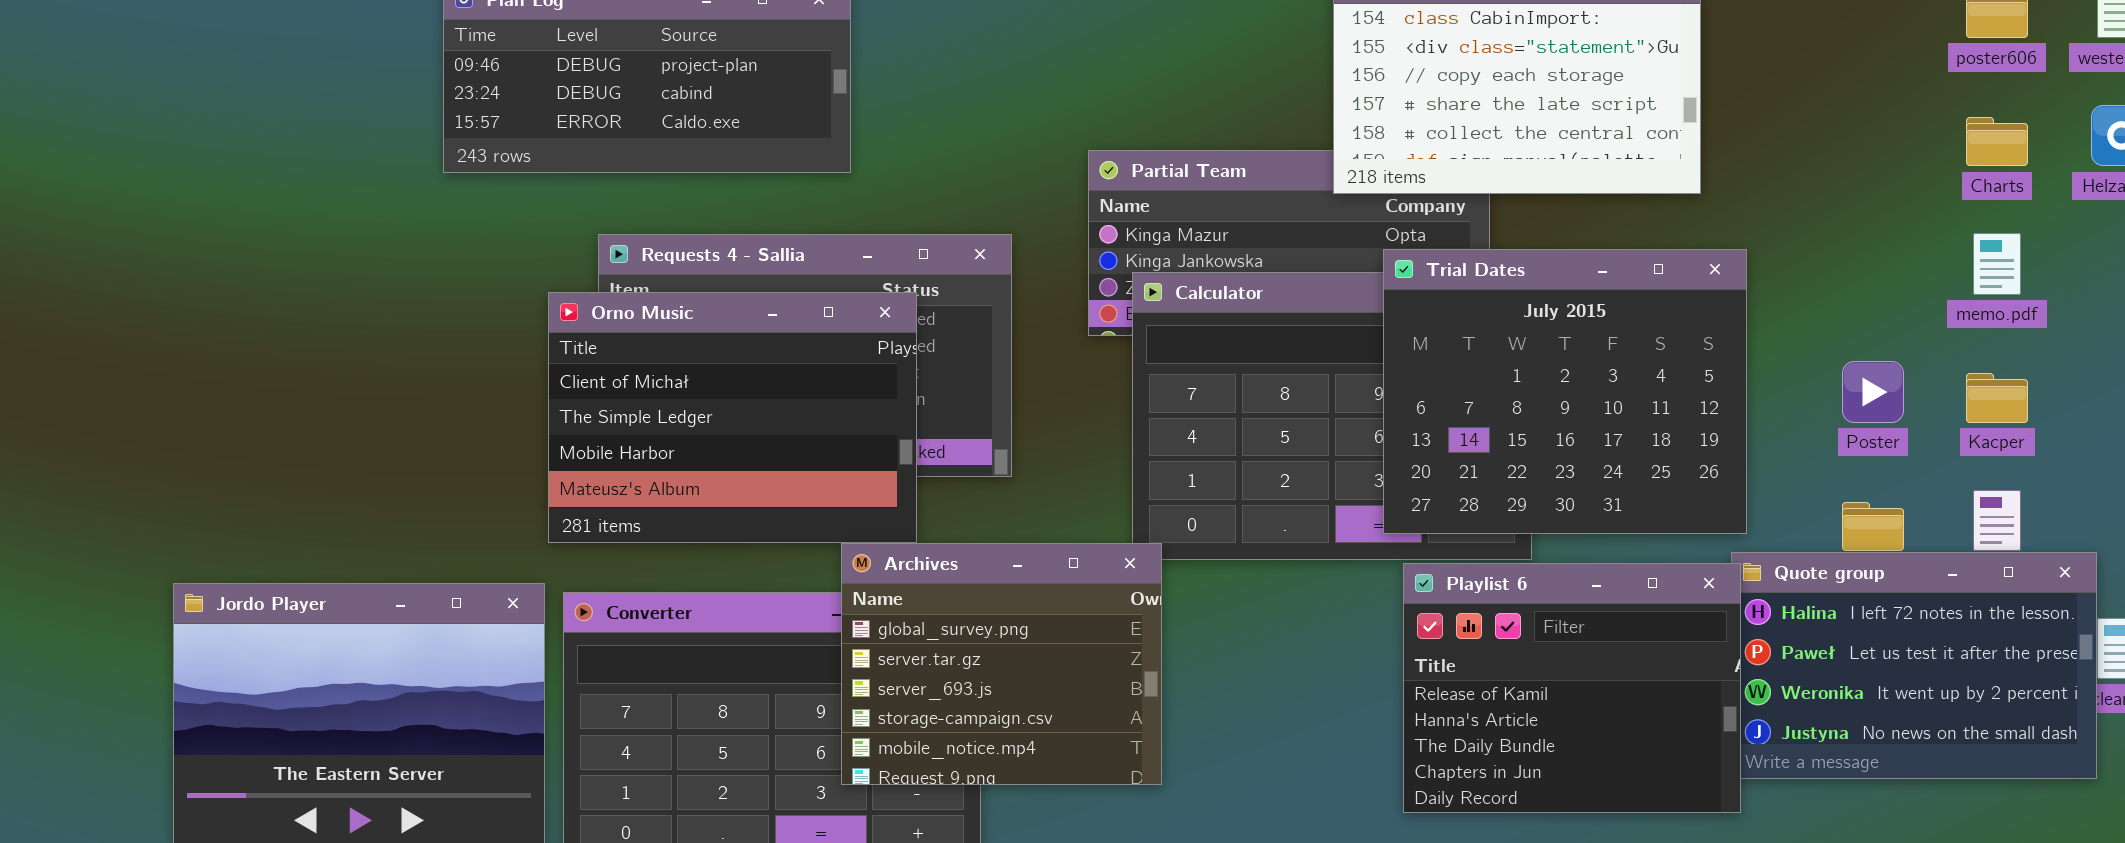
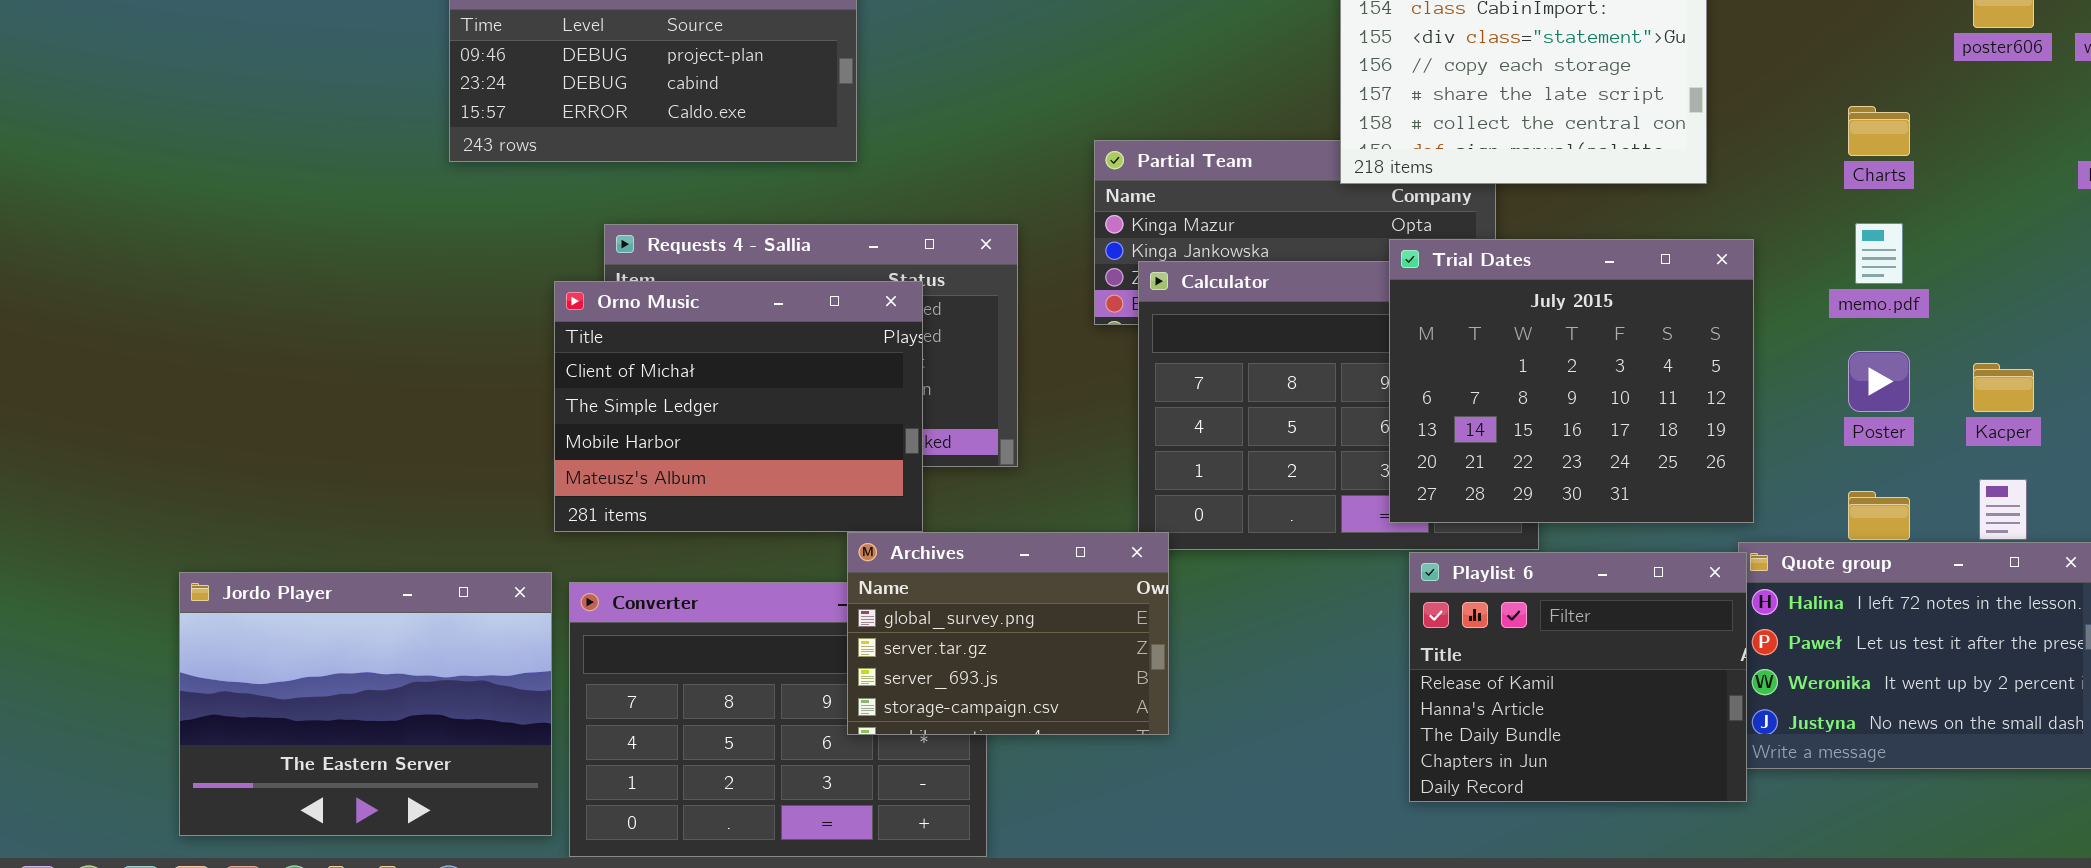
Charts: [1966,117,2028,166] -> [1848,106,1910,156], moved
memo.pdf: [1973,233,2021,295] -> [1855,223,1903,284], moved
Archives: [841,543,1162,785] -> [847,532,1169,735], resized

